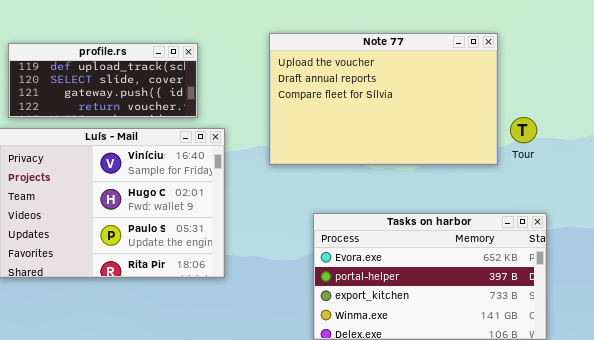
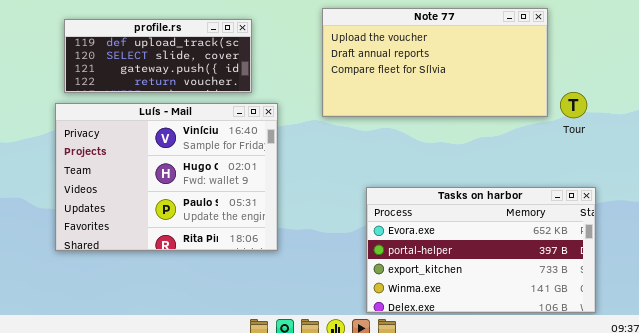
Note 77: [269,33,498,165] -> [322,8,548,117], resized

